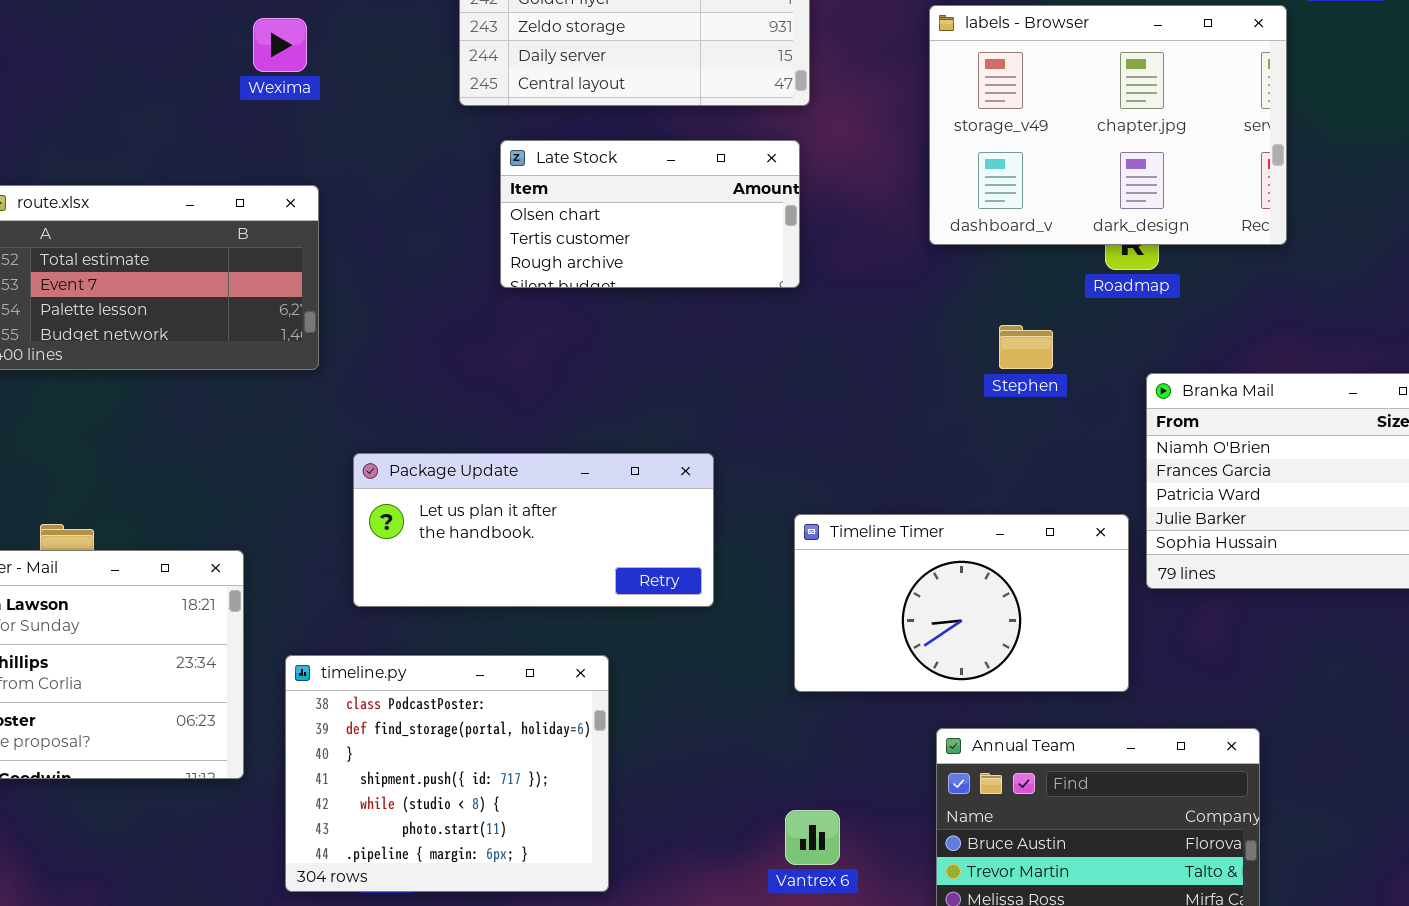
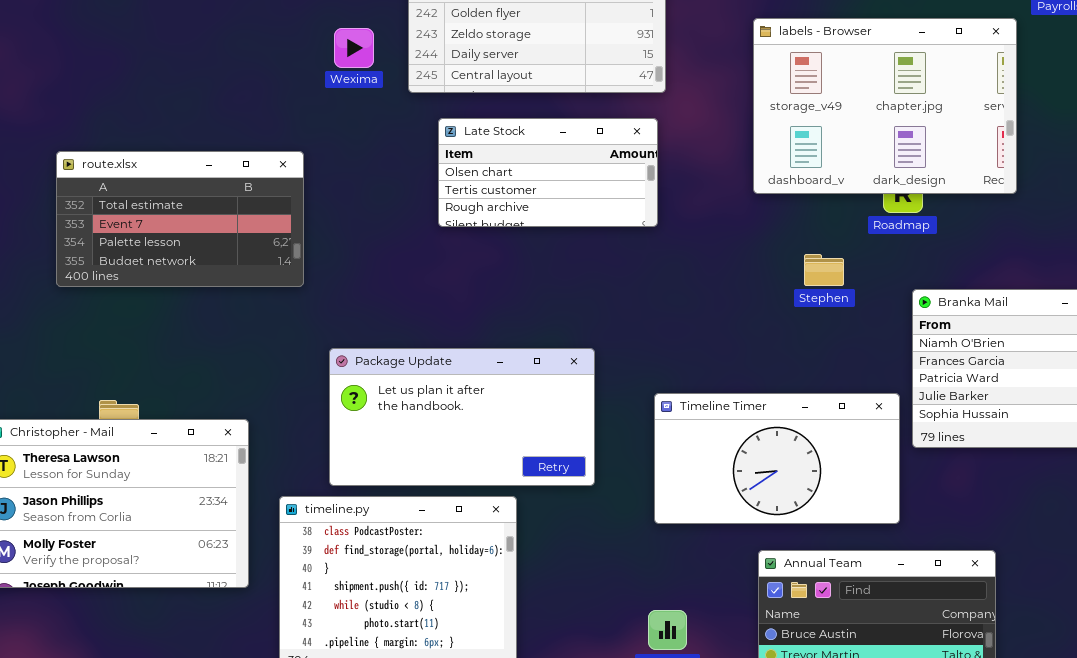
Wexima: [253,18,307,72] -> [334,28,374,68], moved
Package Update: [353,453,714,607] -> [329,348,595,486], resized

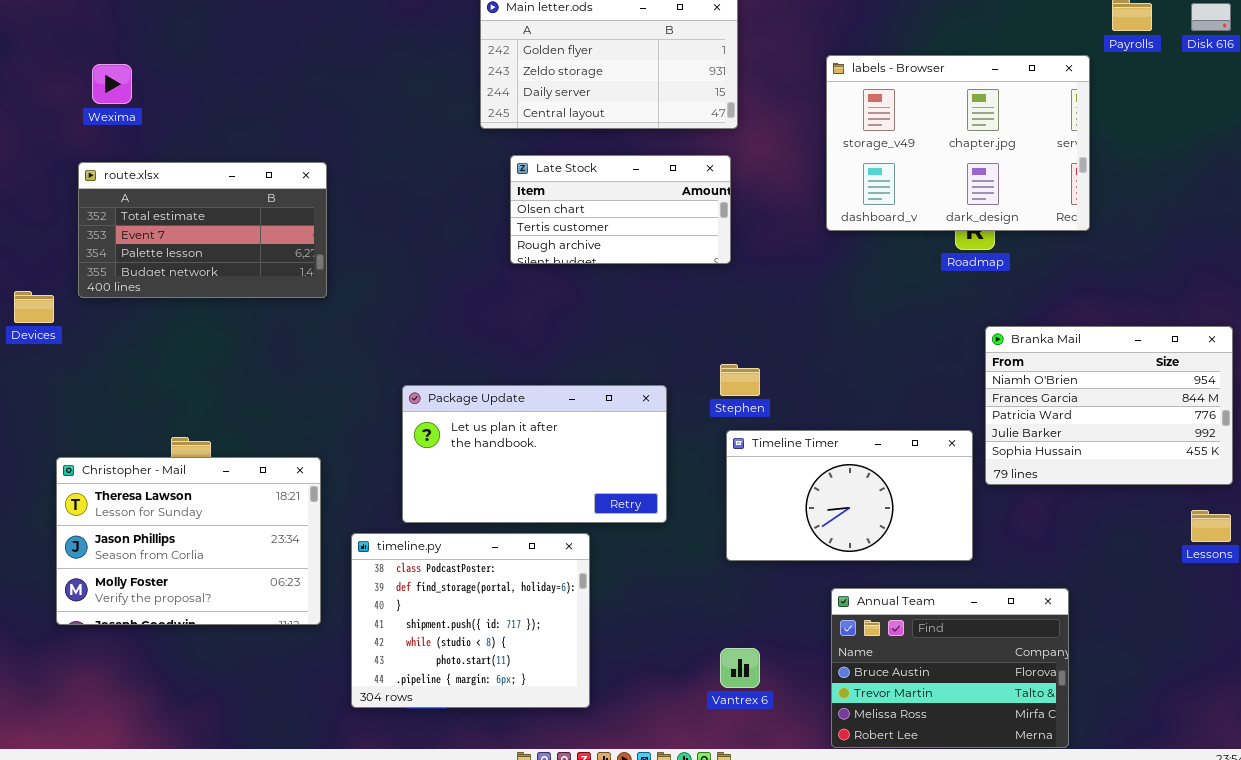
Wexima: [334,28,374,68] -> [92,64,132,104], moved
route.xlsx: [56,151,304,287] -> [78,162,327,298], moved
Stephen: [804,254,844,286] -> [720,364,760,396], moved

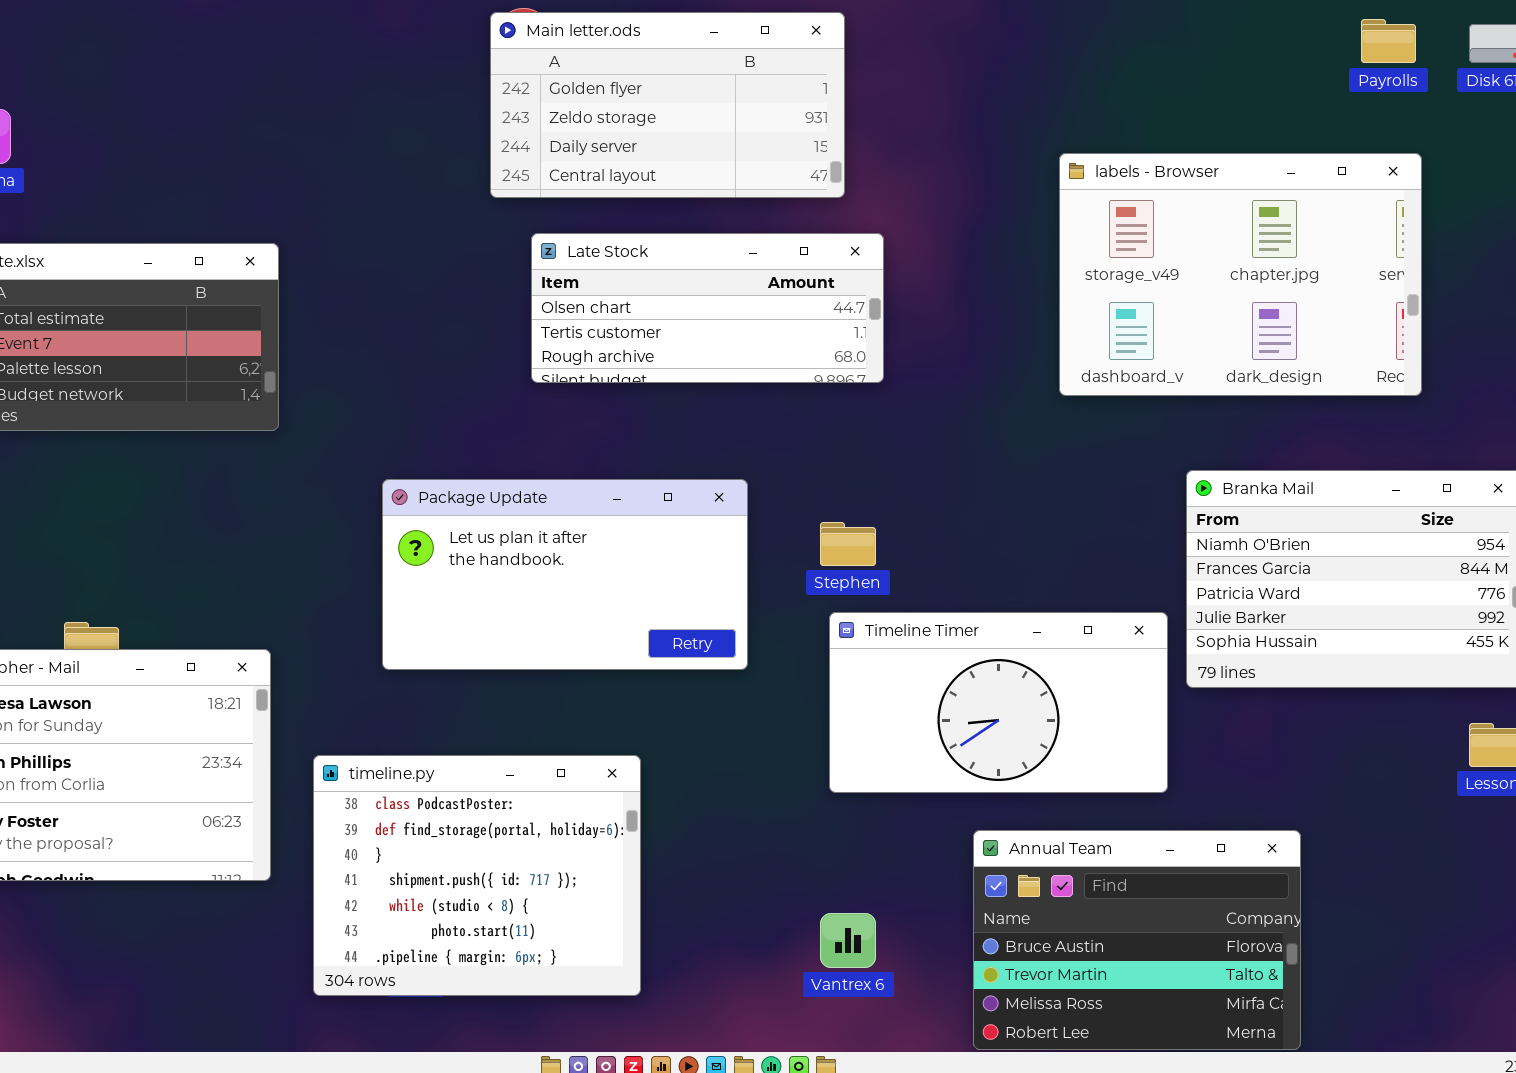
labels - Browser: [826,55,1090,231] -> [1059,153,1422,396], moved
Late Stock: [510,155,731,264] -> [531,233,884,383], resized
Package Update: [402,385,667,523] -> [382,479,748,670], moved

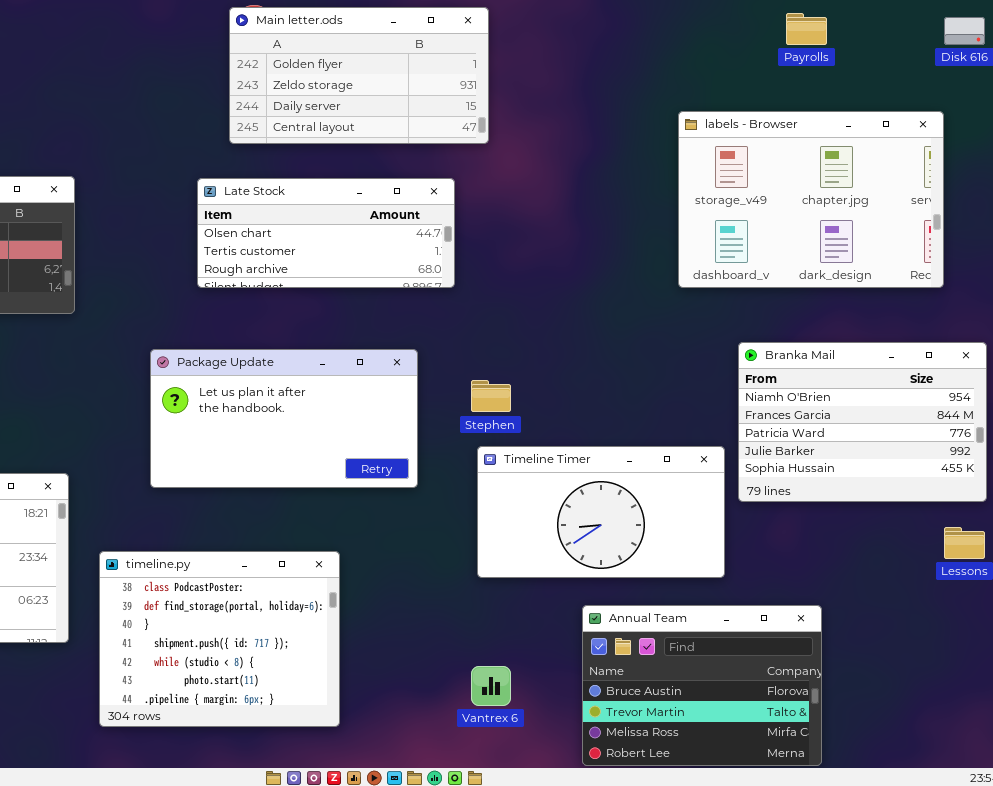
Payrolls: [1361,19,1416,63] -> [786,13,827,45], moved
labels - Browser: [1059,153,1422,396] -> [678,111,944,288], moved
Late Stock: [531,233,884,383] -> [197,178,455,288], moved

